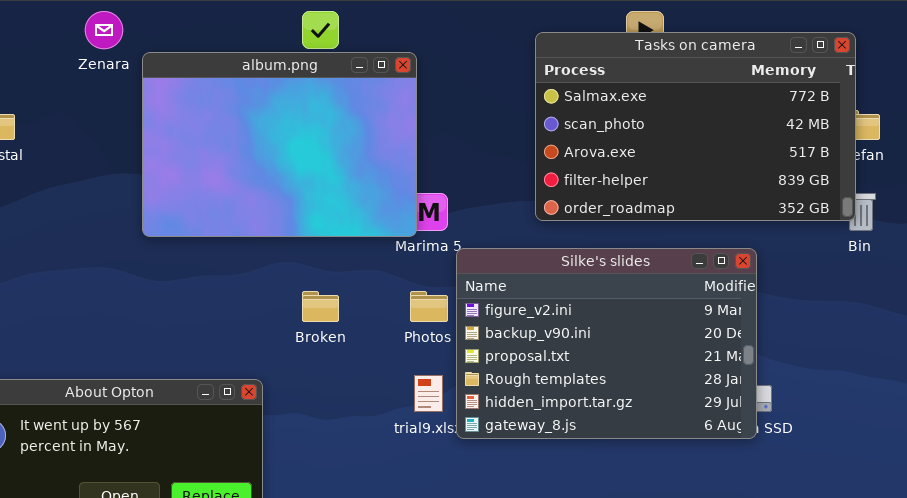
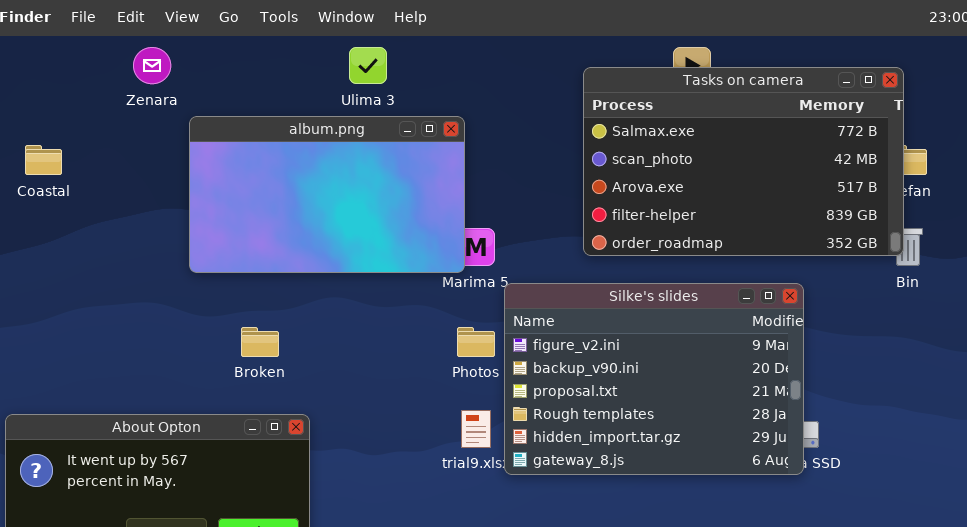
album.png: [142,52,417,237] -> [189,116,465,273], resized
Broken: [302,291,339,322] -> [241,327,279,357], moved

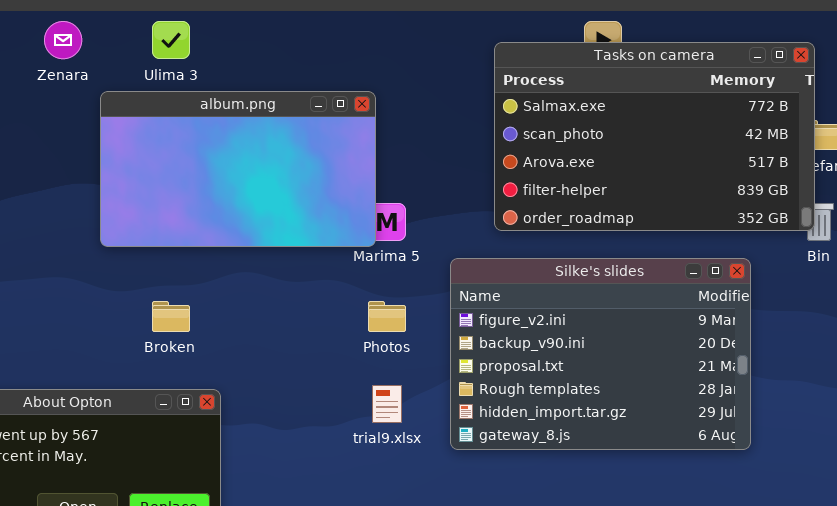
Ulima 3: [349,47,387,84] -> [152,21,190,59], moved
Silke's slides: [504,283,804,475] -> [450,258,751,450], moved

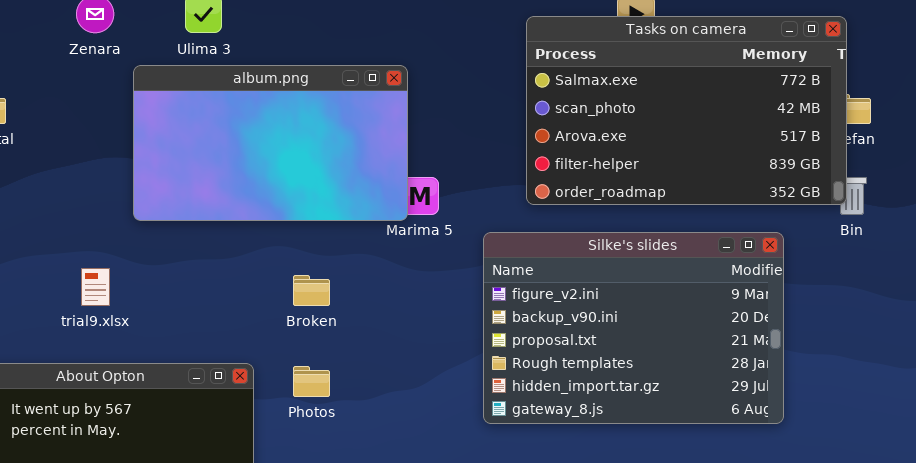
Broken: [152,301,190,332] -> [293,275,330,306], moved
Photos: [368,301,406,332] -> [293,366,330,397], moved
trial9.xlsx: [372,385,402,423] -> [81,268,110,306], moved

